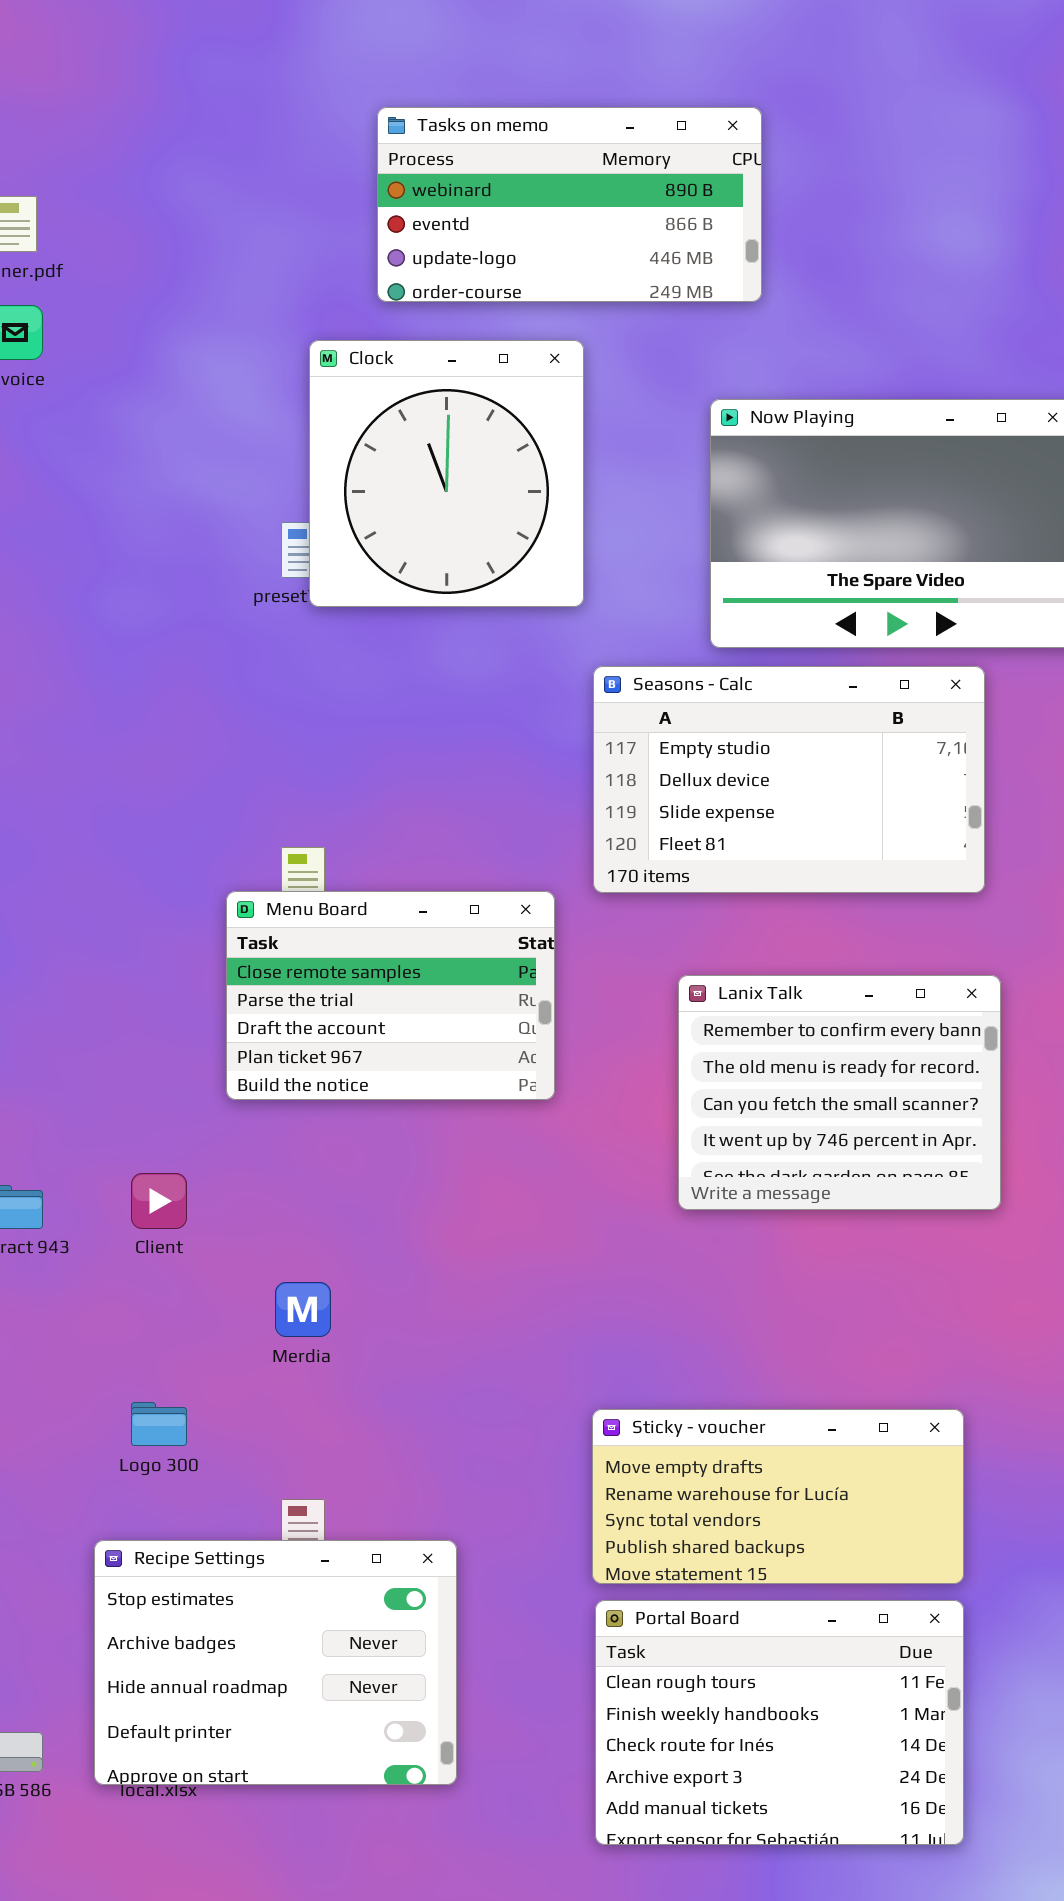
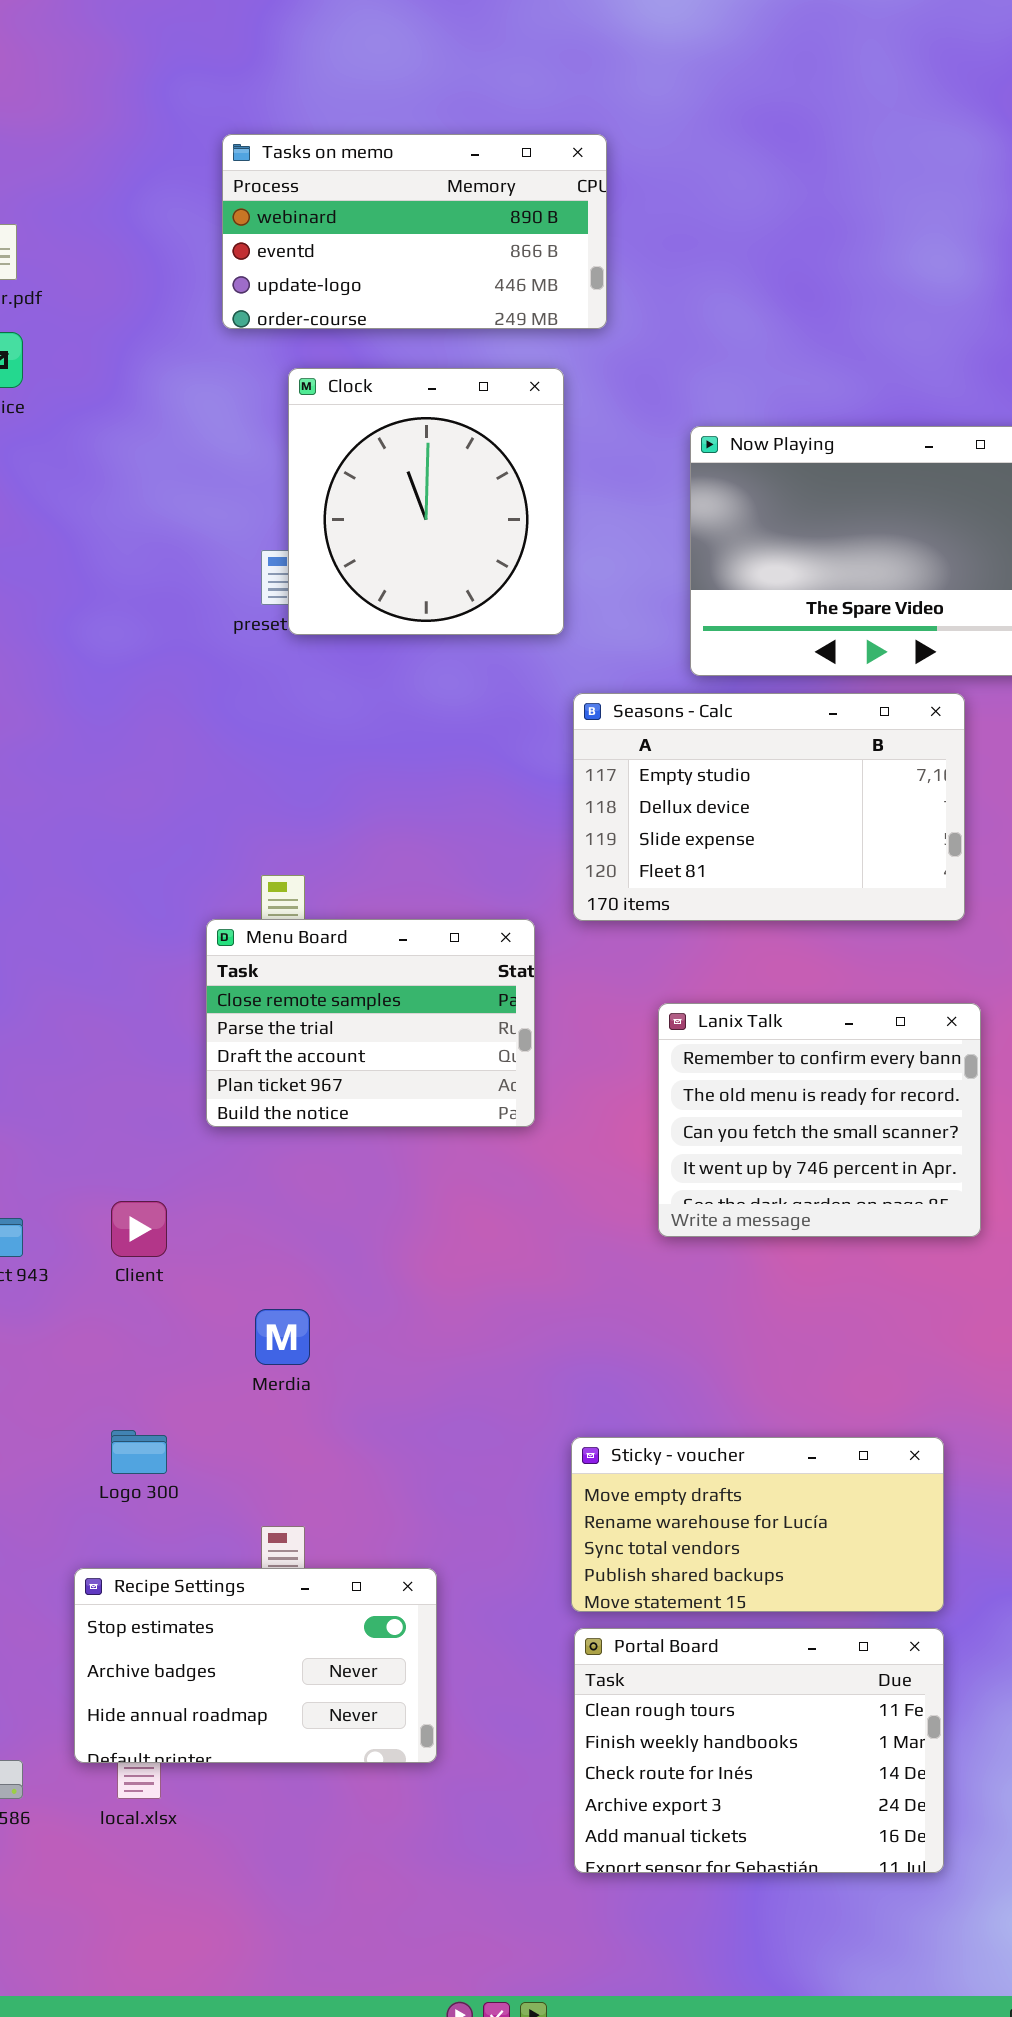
Tasks on memo: [377,107,762,302] -> [222,134,607,329], moved
Recipe Settings: [94,1540,457,1785] -> [74,1568,437,1763], resized

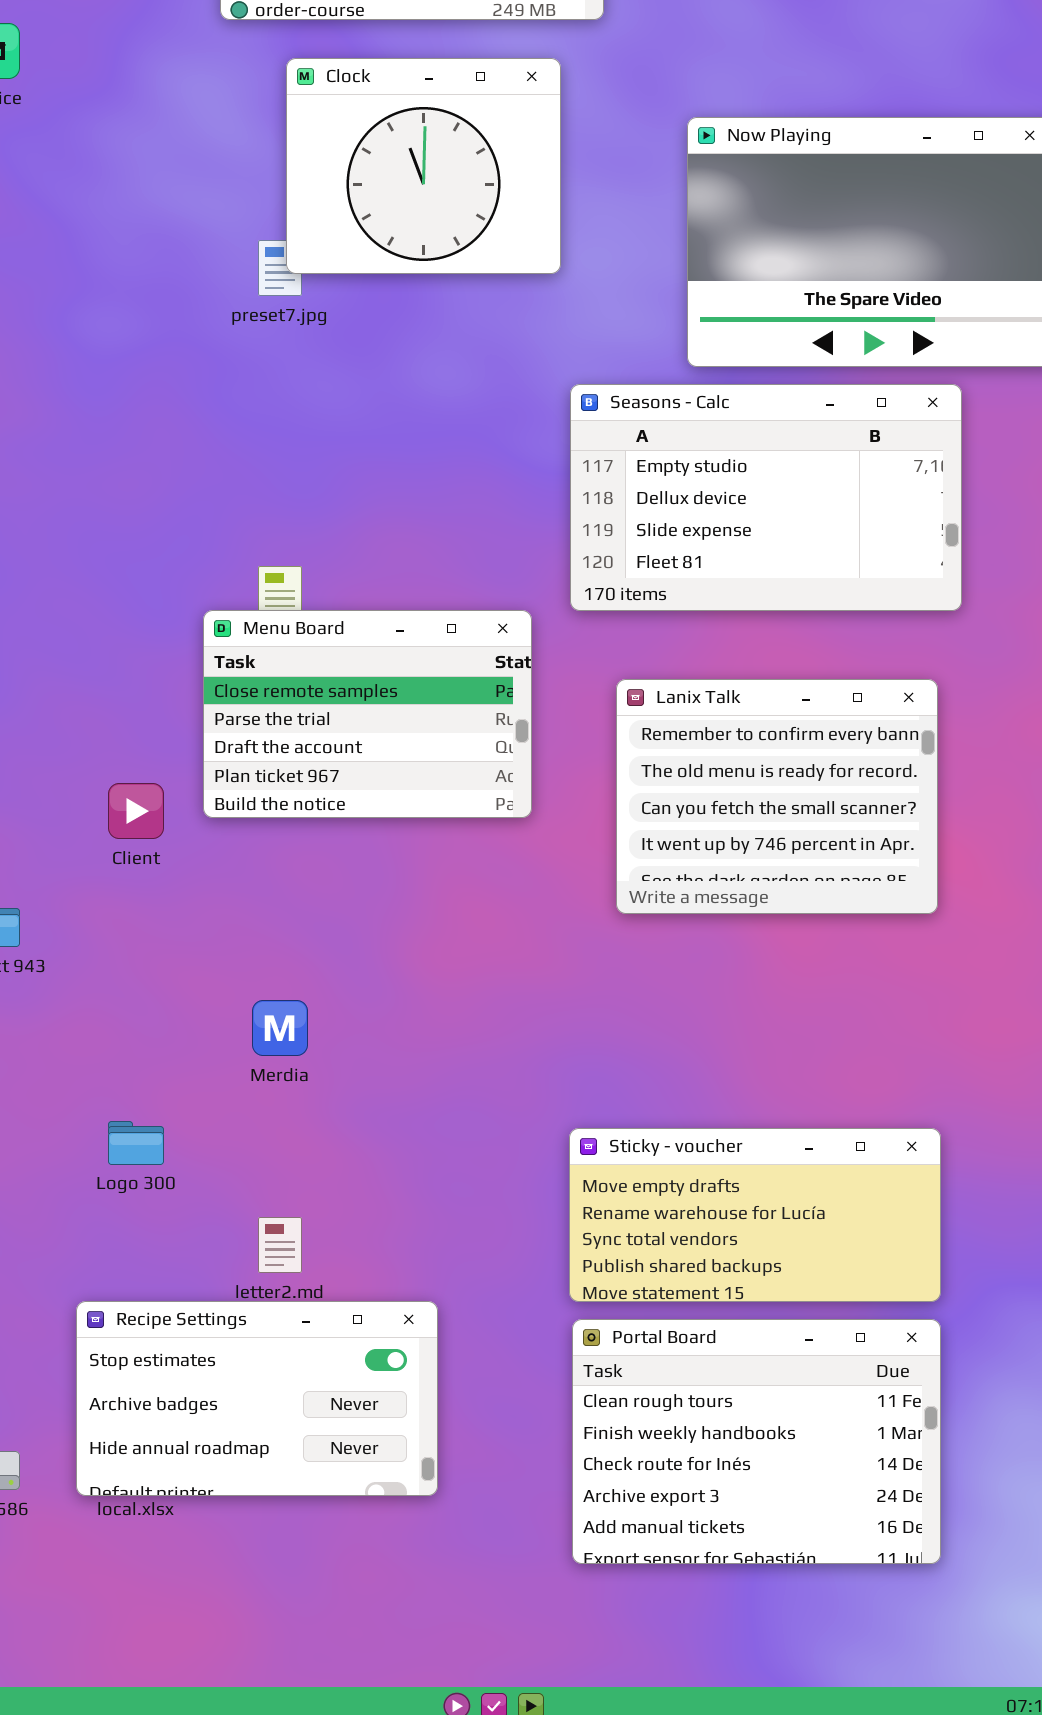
Clock: [288,368,564,635] -> [286,58,561,274], resized
Lanix Talk: [658,1003,981,1237] -> [616,679,938,914], moved
Client: [111,1201,167,1257] -> [108,783,164,839], moved
Recipe Settings: [74,1568,437,1763] -> [76,1301,438,1496], moved

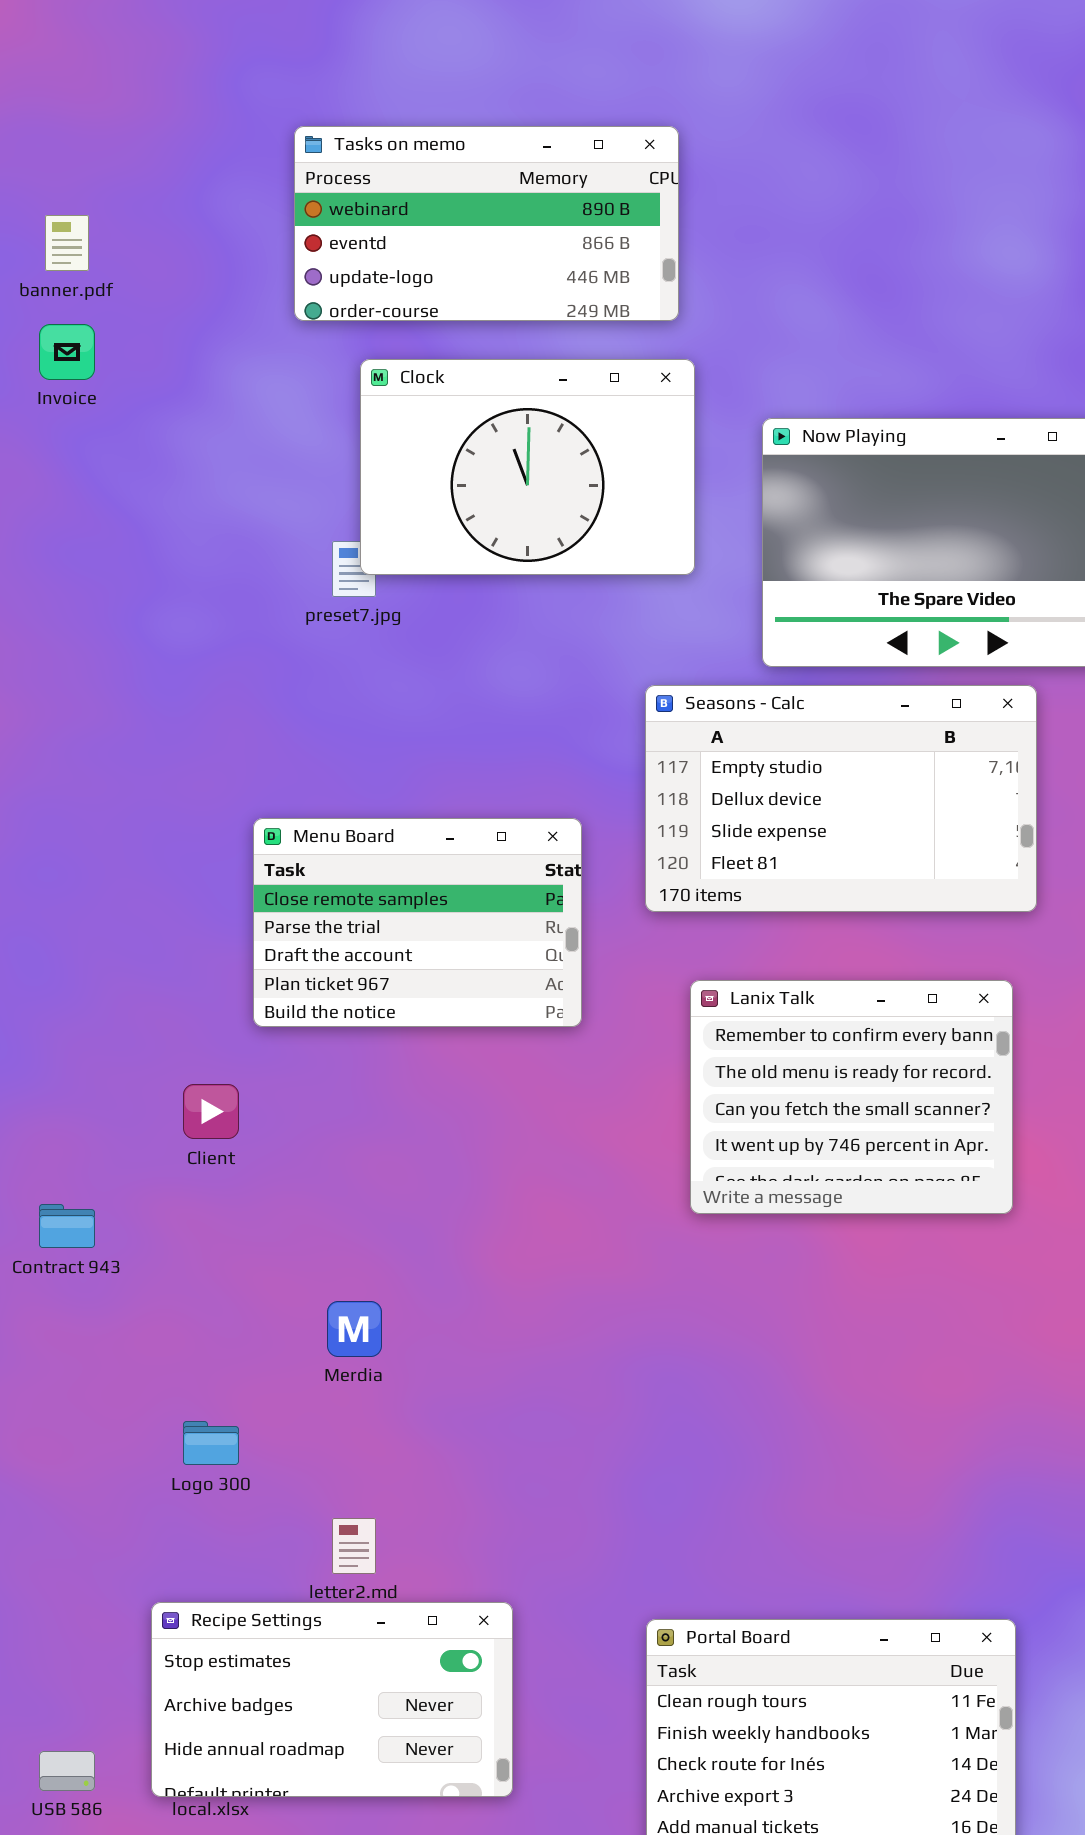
Clock: [286,58,561,274] -> [360,359,695,575], resized
Menu Board: [203,610,532,818] -> [253,818,582,1027], moved
Sticky - voucher: [569,1128,941,1302] -> none, closed

